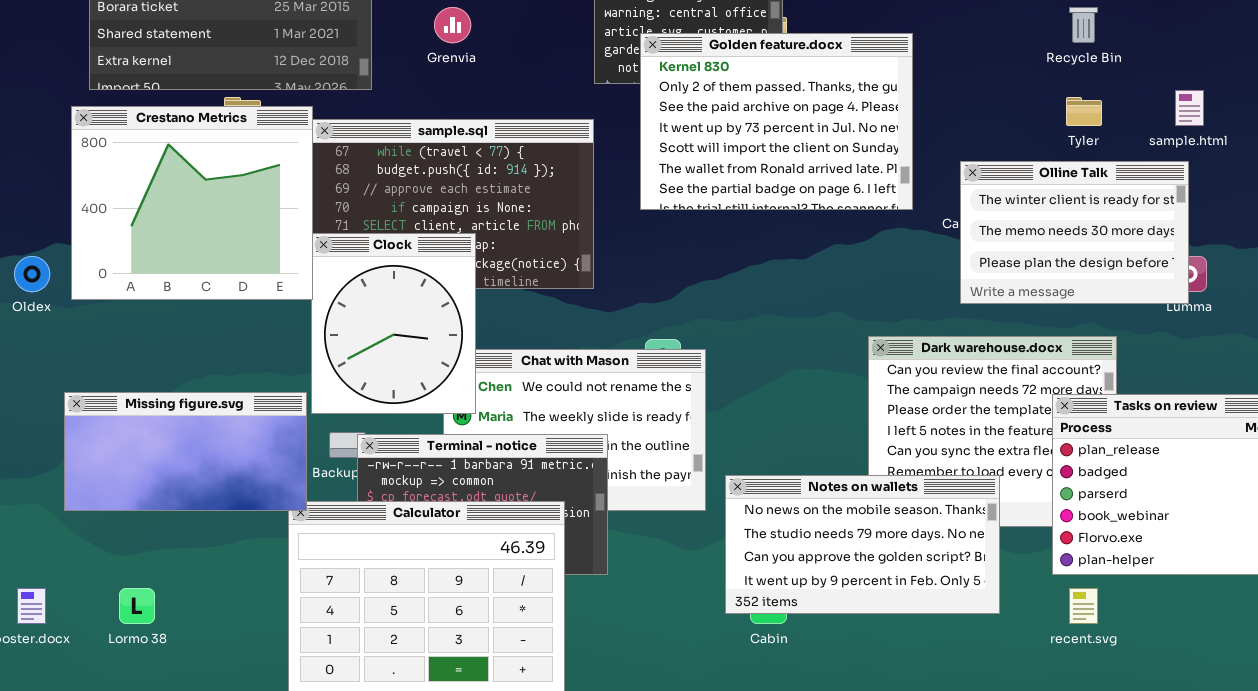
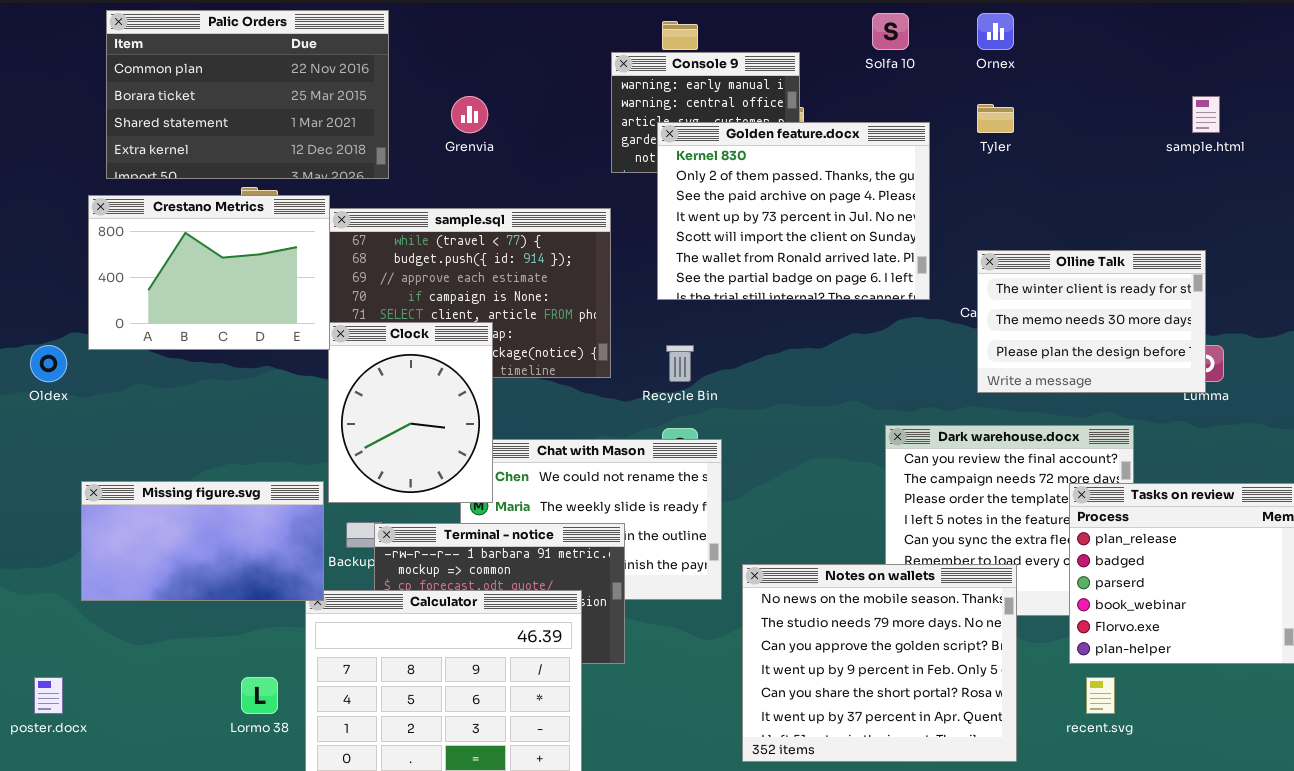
Recycle Bin: [1069,7,1098,43] -> [666,345,694,382], moved
sample.html: [1175,90,1204,126] -> [1192,96,1220,133], moved
Tyler: [1066,97,1102,126] -> [977,104,1014,133], moved
Crestano Metrics: [71,106,313,300] -> [88,195,330,350], resized
Notes on wallets: [725,475,1000,614] -> [742,564,1017,762], resized
Lormo 38: [119,588,155,624] -> [241,677,278,714], moved

